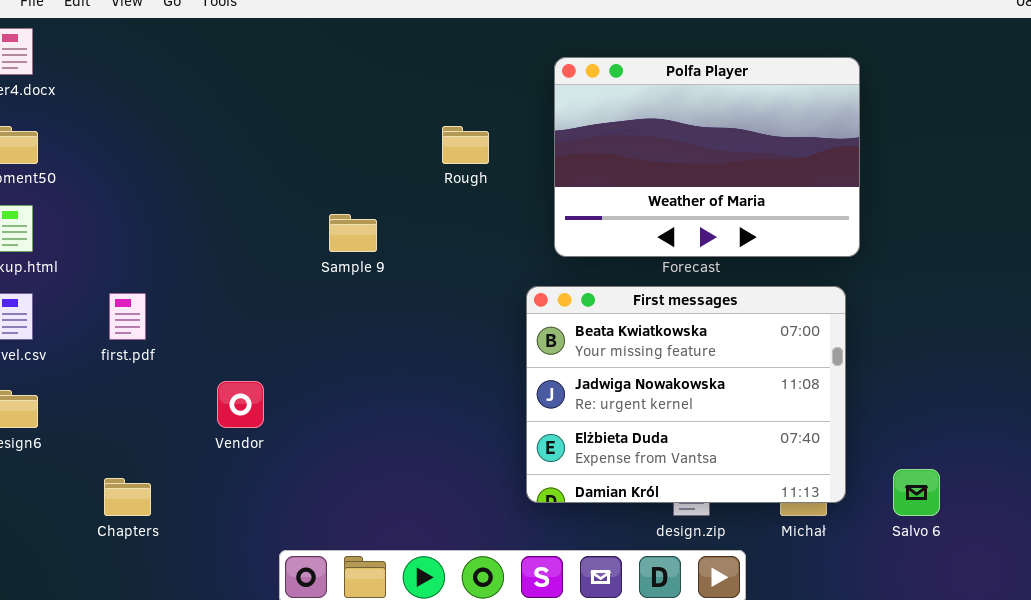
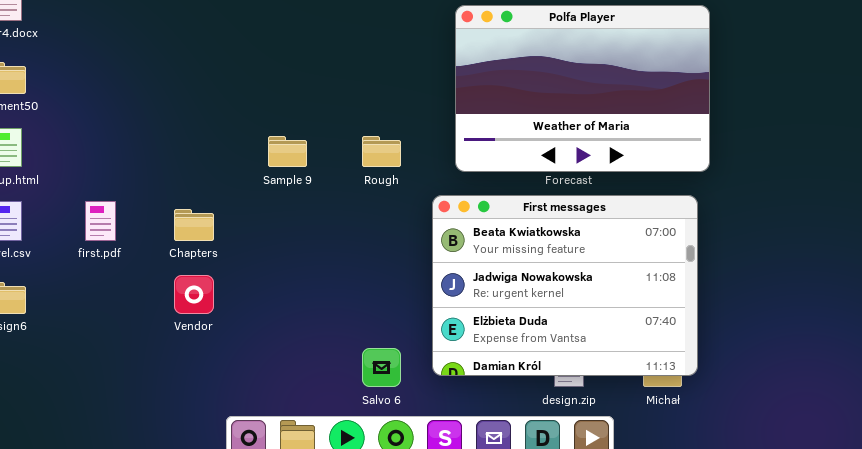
Rough: [442,126,489,164] -> [362,136,401,167], moved
Salvo 6: [893,469,940,516] -> [362,348,401,387], moved
Chapters: [104,478,151,516] -> [174,209,214,241], moved

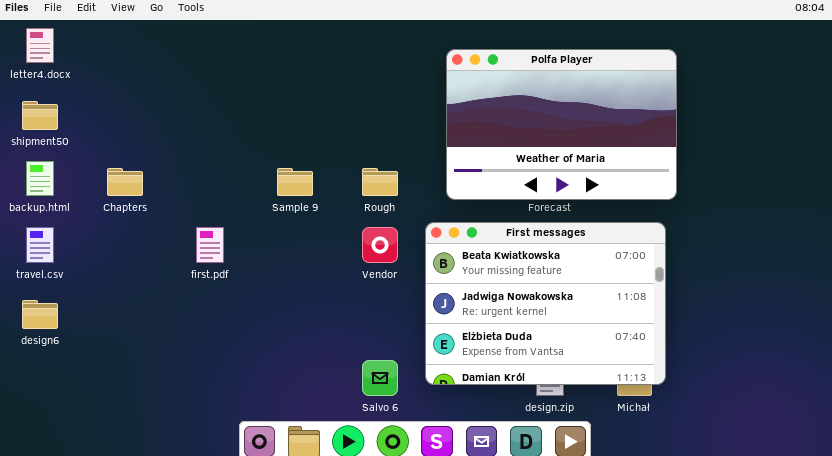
first.pdf: [85,201,116,241] -> [196,227,224,263], moved
Chapters: [174,209,214,241] -> [107,168,143,196], moved
Vendor: [174,275,214,314] -> [362,227,398,263], moved

